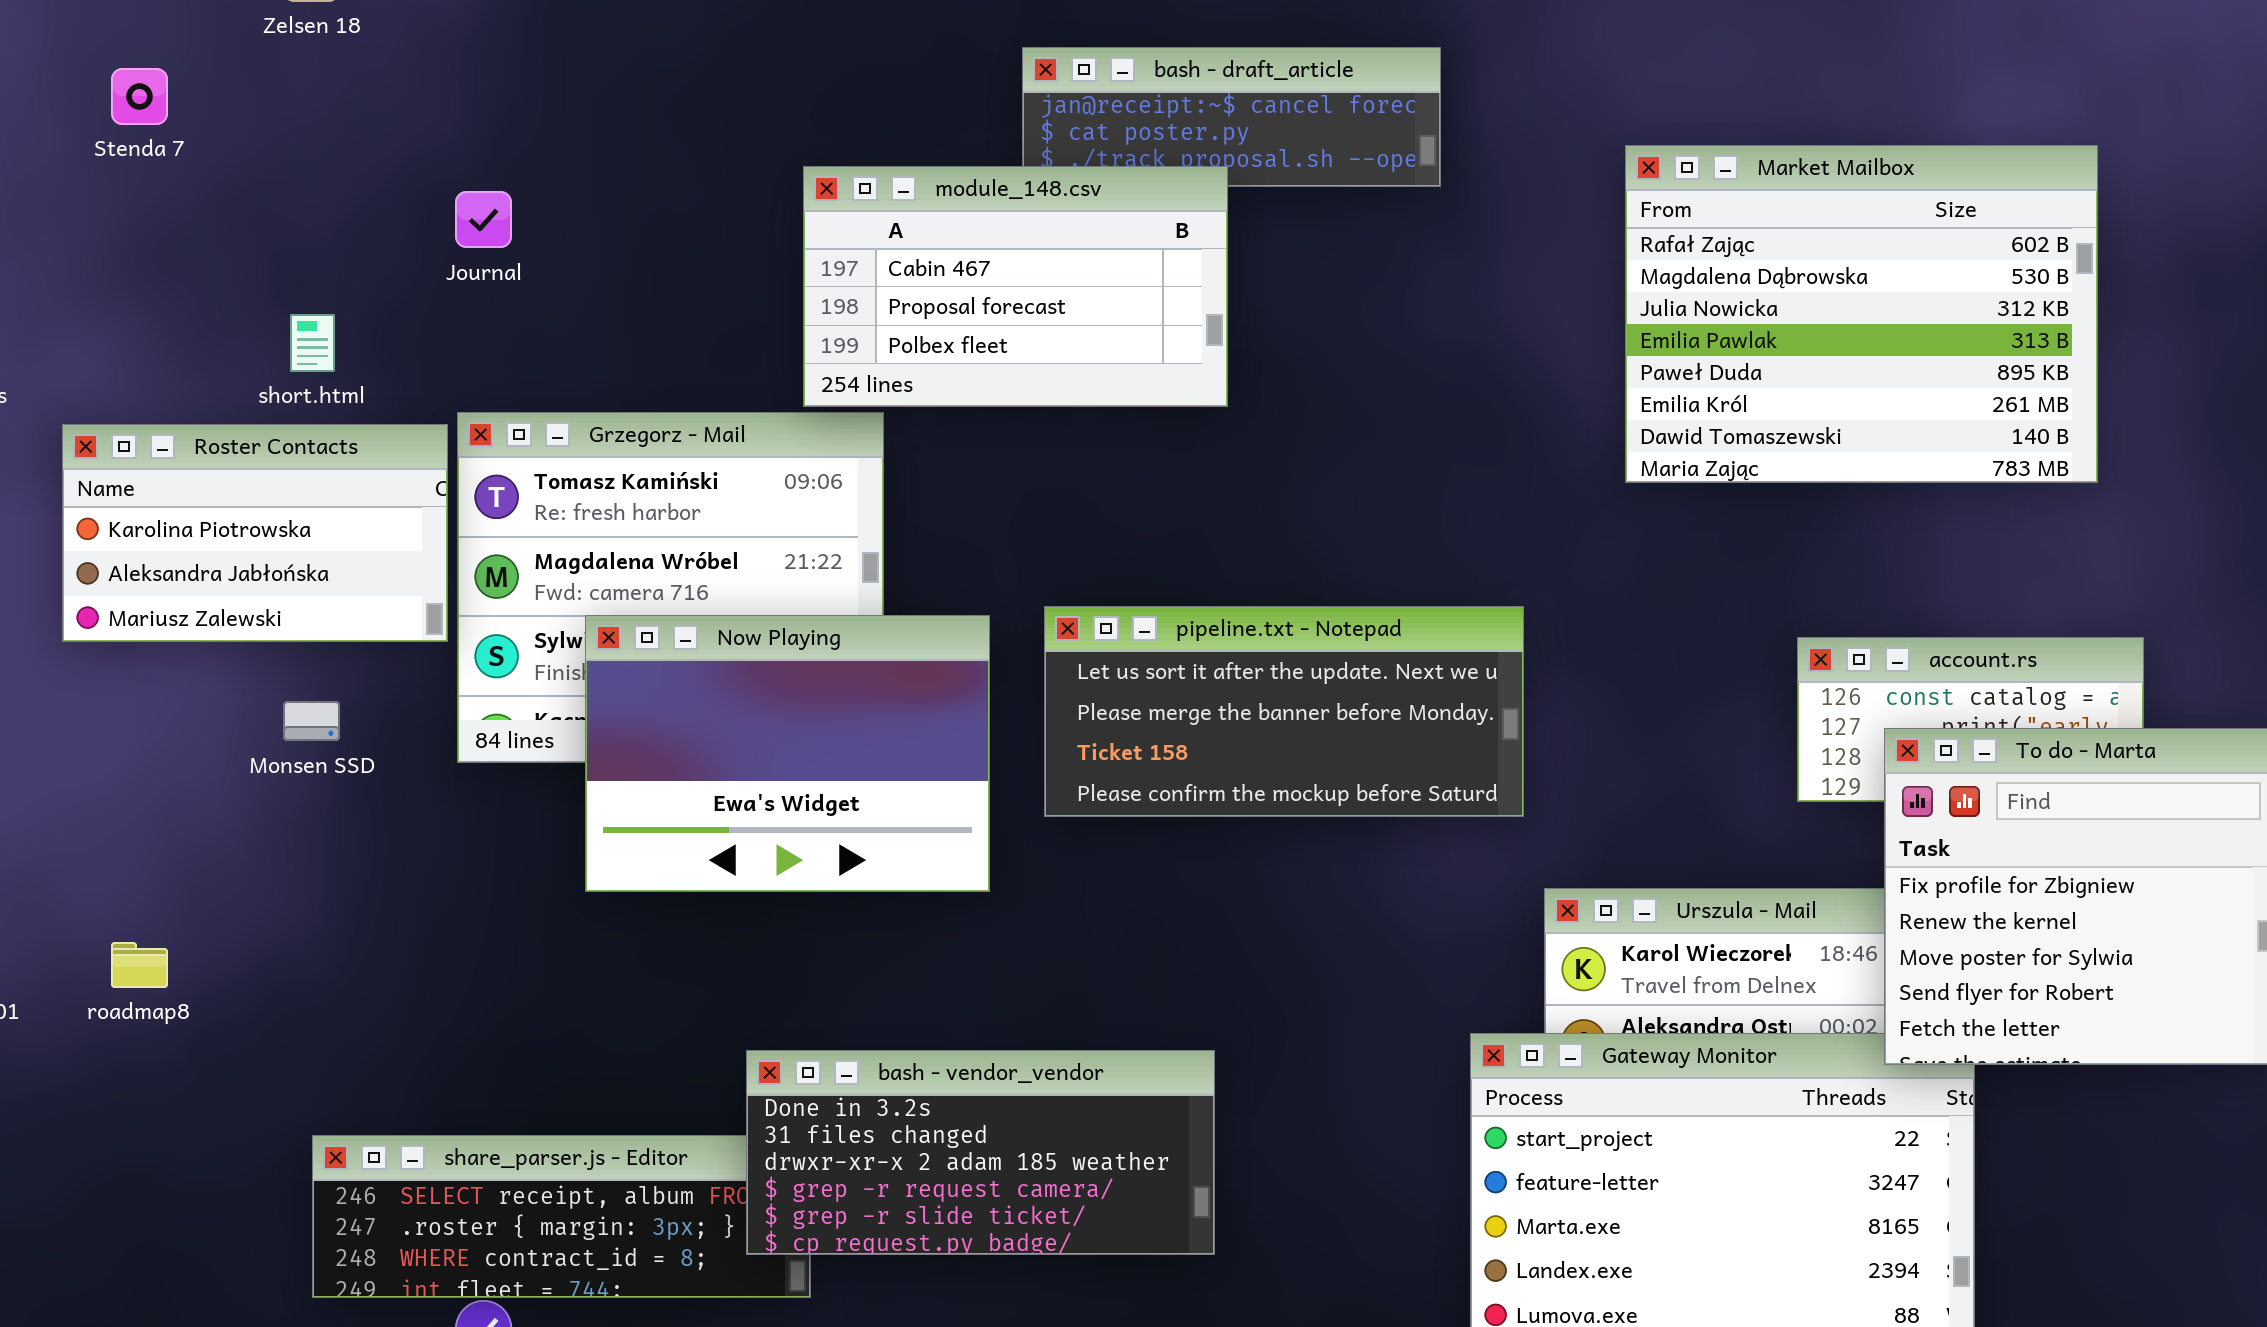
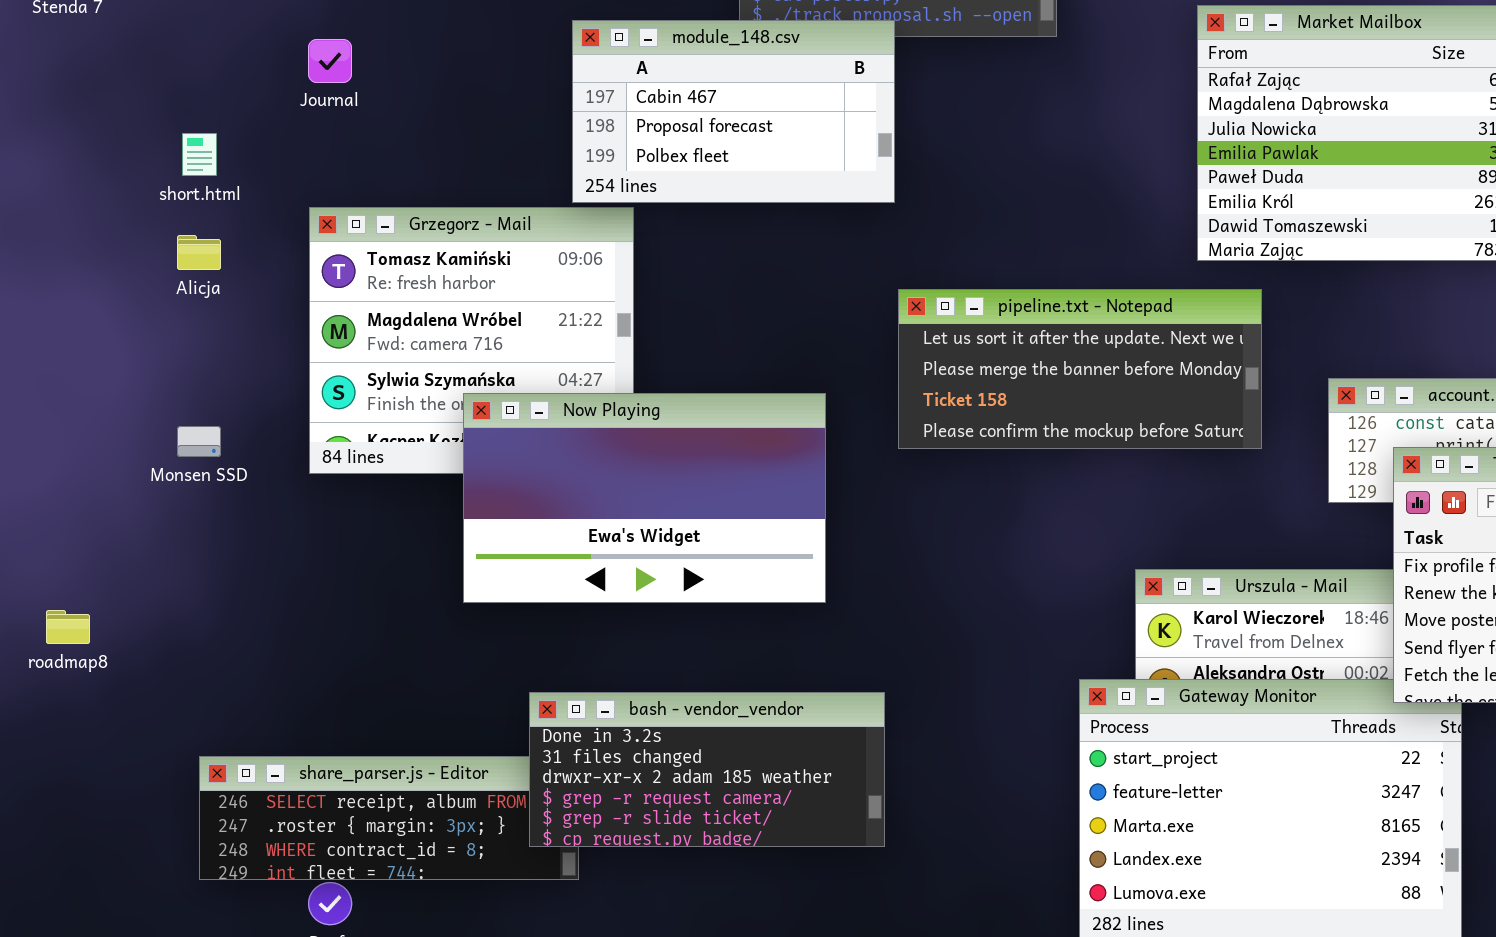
Roster Contacts: [62,424,448,642] -> none, closed
pipeline.txt - Notepad: [1044,606,1524,817] -> [898,289,1262,449], moved
Now Playing: [585,615,990,892] -> [463,393,826,603], moved, resized

